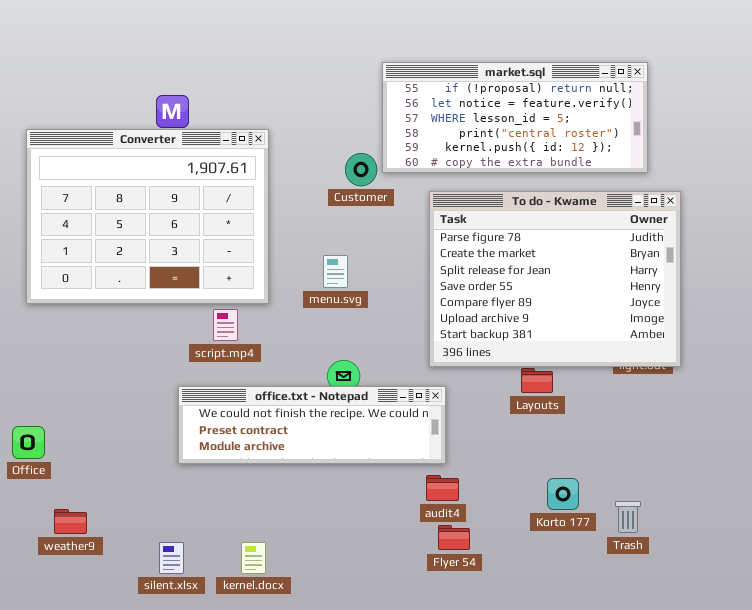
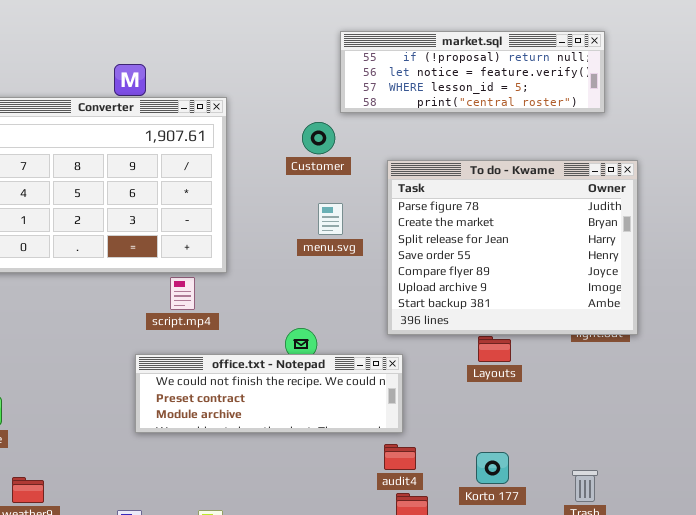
market.sql: [382,62,648,173] -> [340,31,605,113], resized
menu.svg: [323,255,348,288] -> [318,203,343,235], moved
Korto 177: [547,478,579,510] -> [476,452,509,484], moved

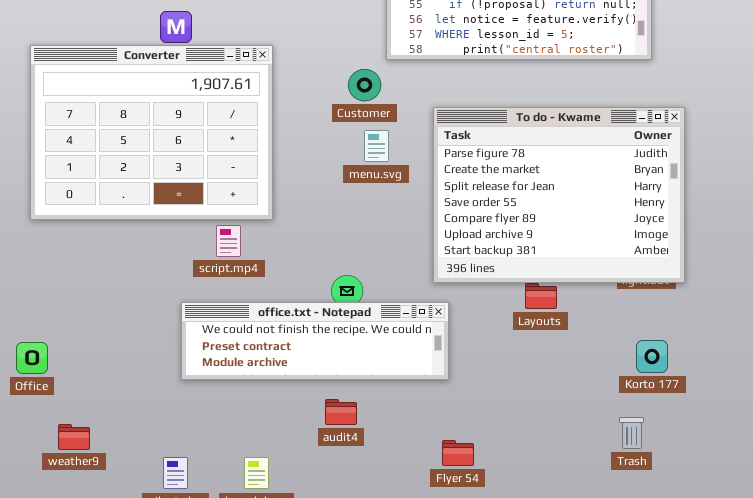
menu.svg: [318,203,343,235] -> [364,130,389,162], moved
audit4: [384,444,416,470] -> [325,399,357,425], moved
Korto 177: [476,452,509,484] -> [636,340,668,373], moved

